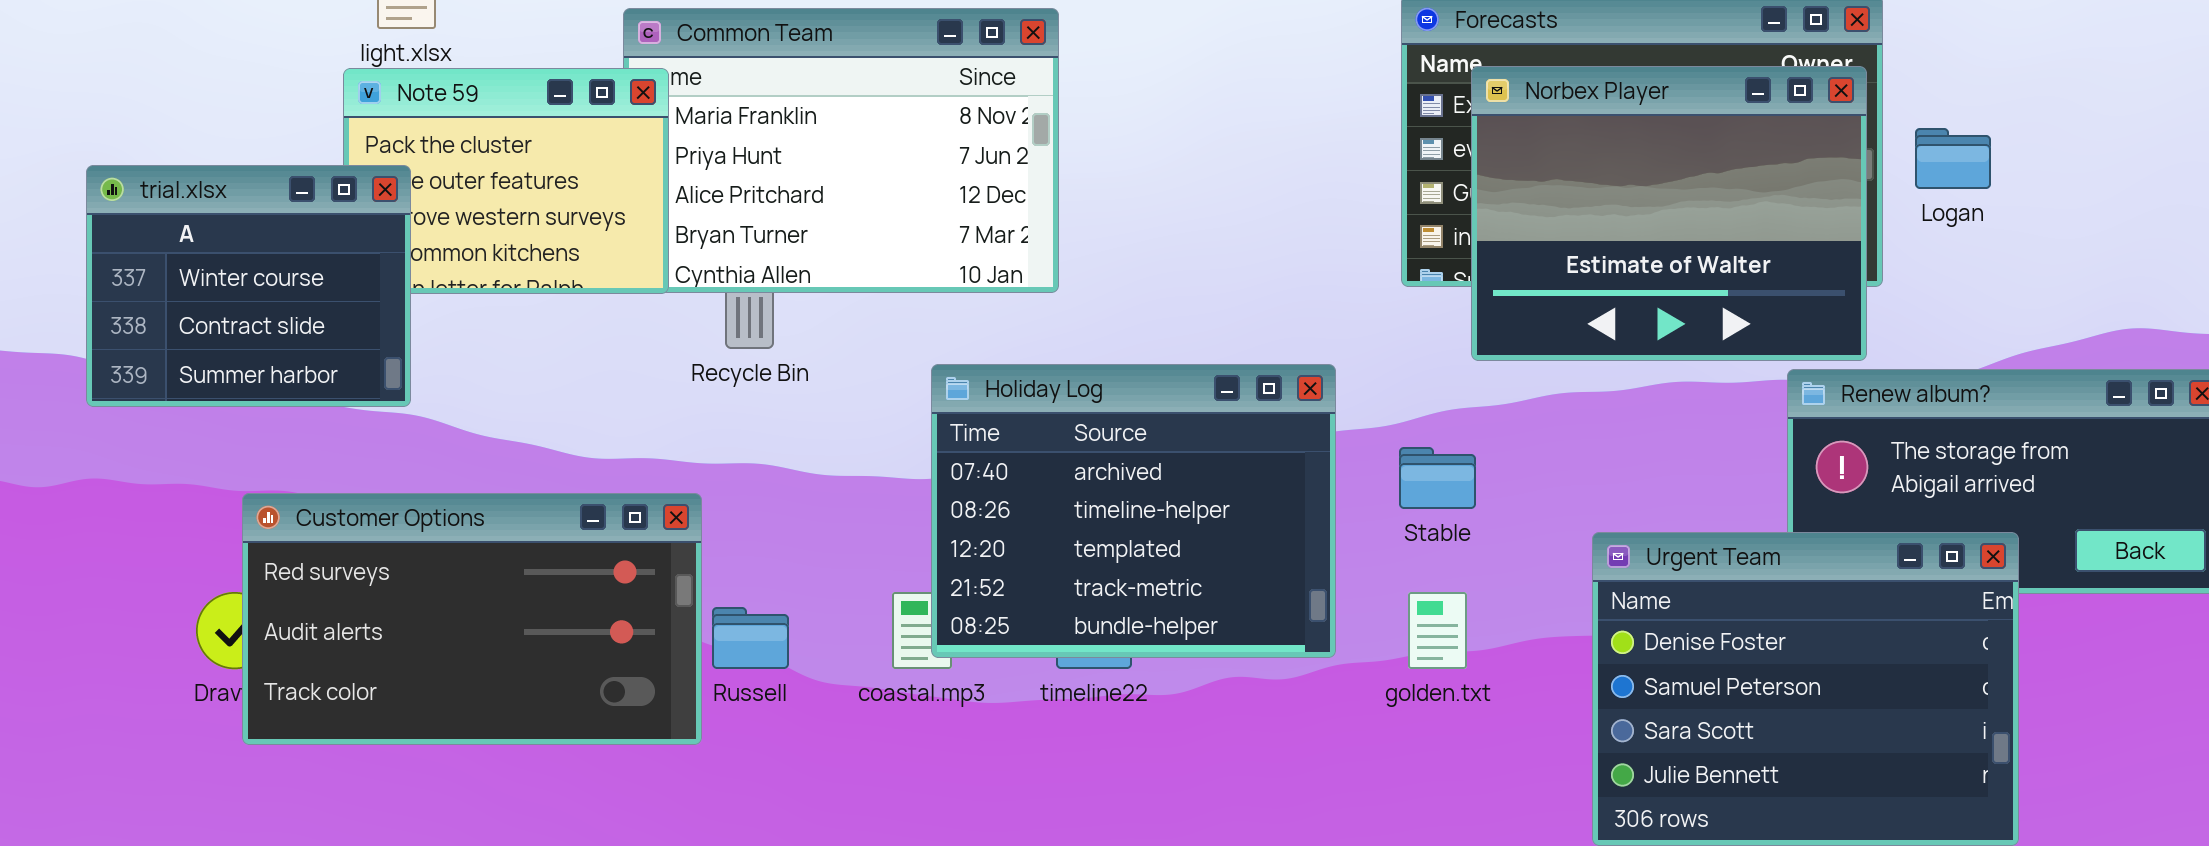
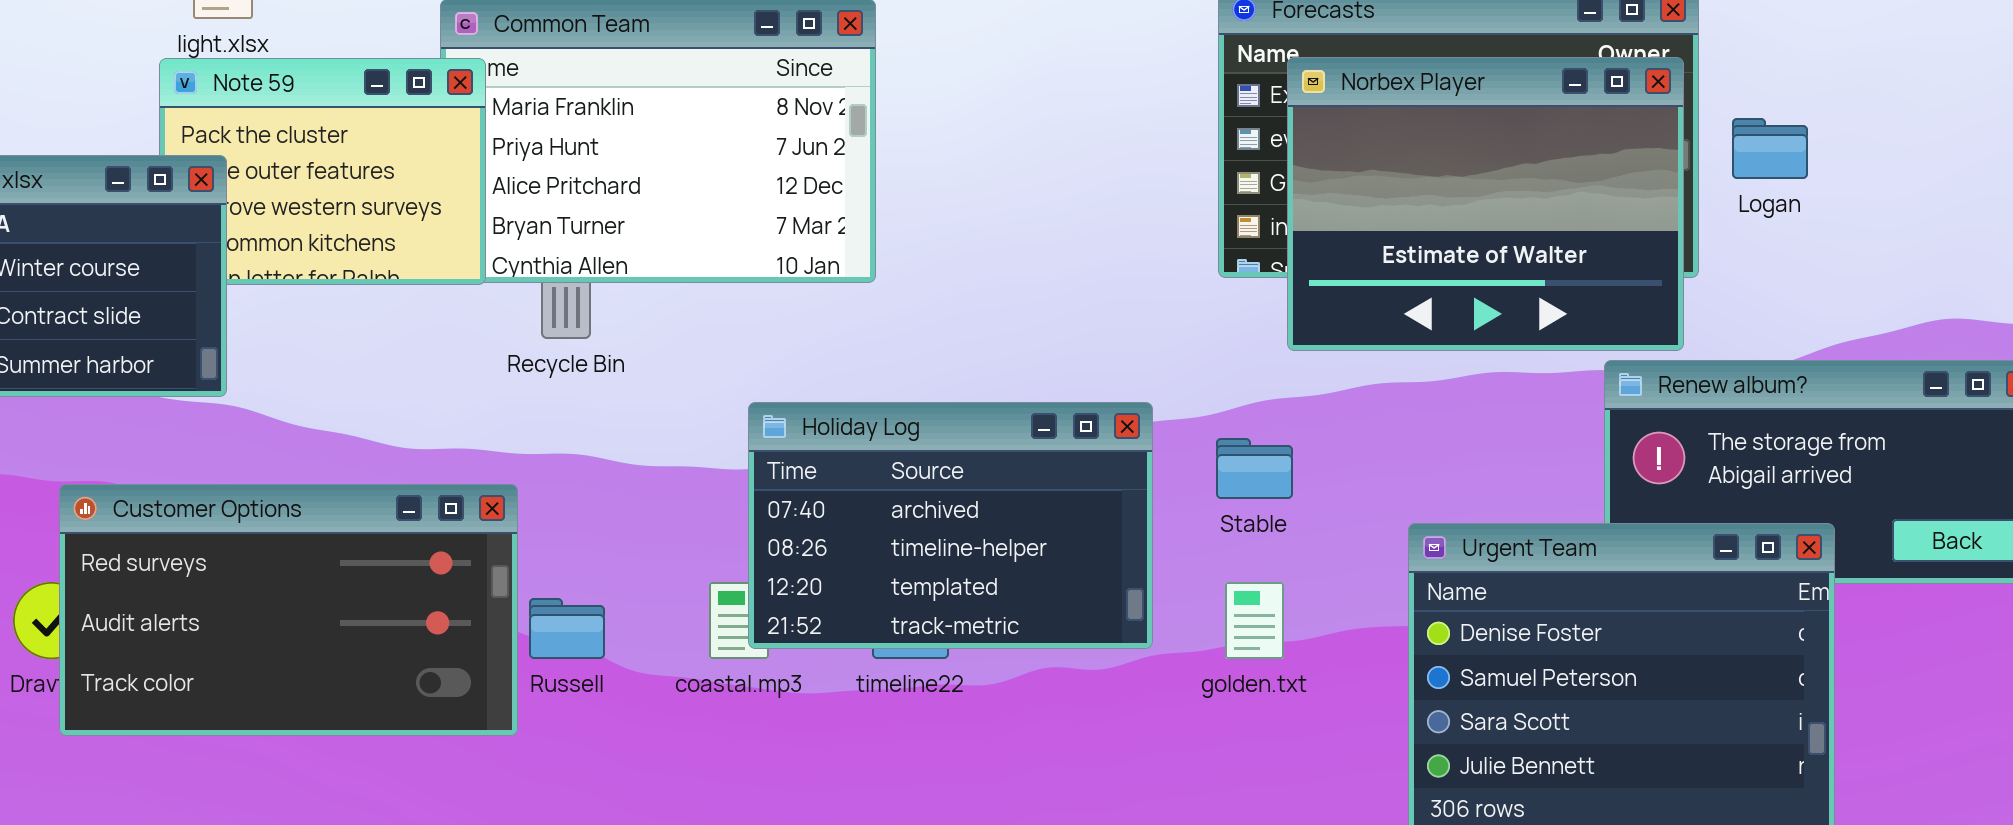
Holiday Log: [931,364,1336,658] -> [748,402,1153,649], resized

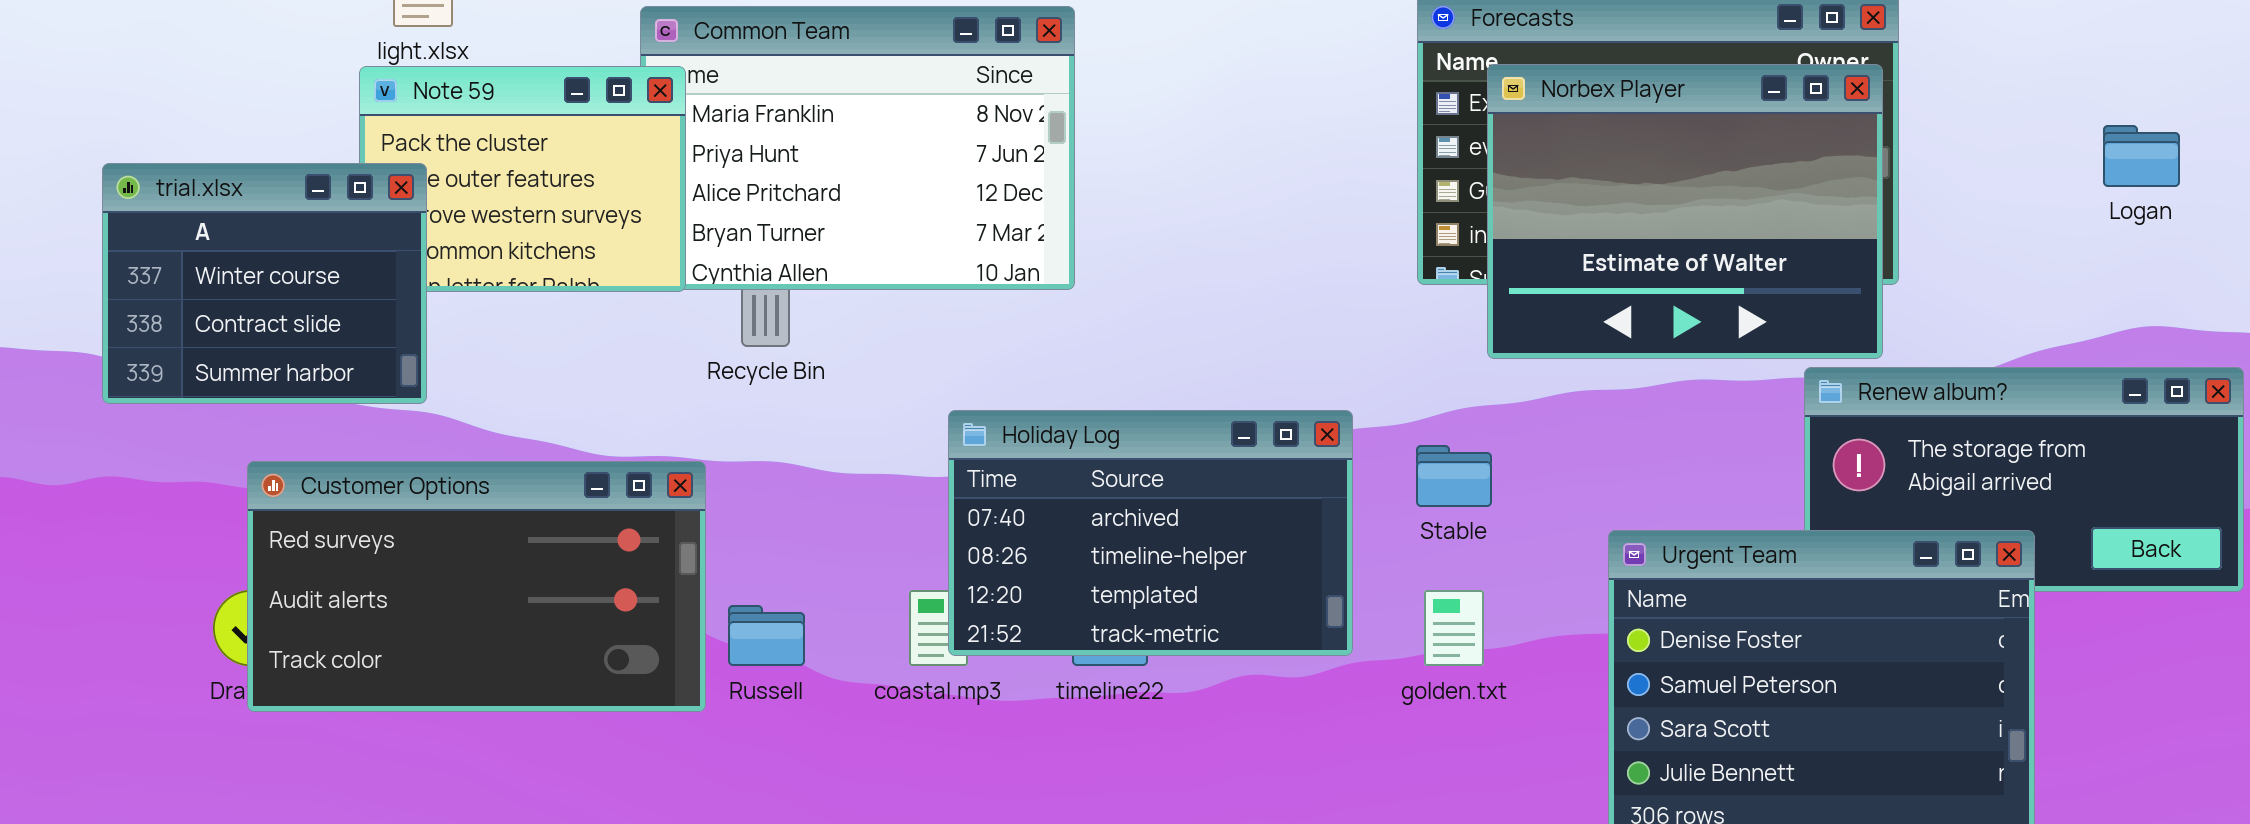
Logan: [1732,118,1808,179] -> [2103,125,2180,187], moved
Customer Options: [59,484,518,736] -> [247,461,706,712], moved

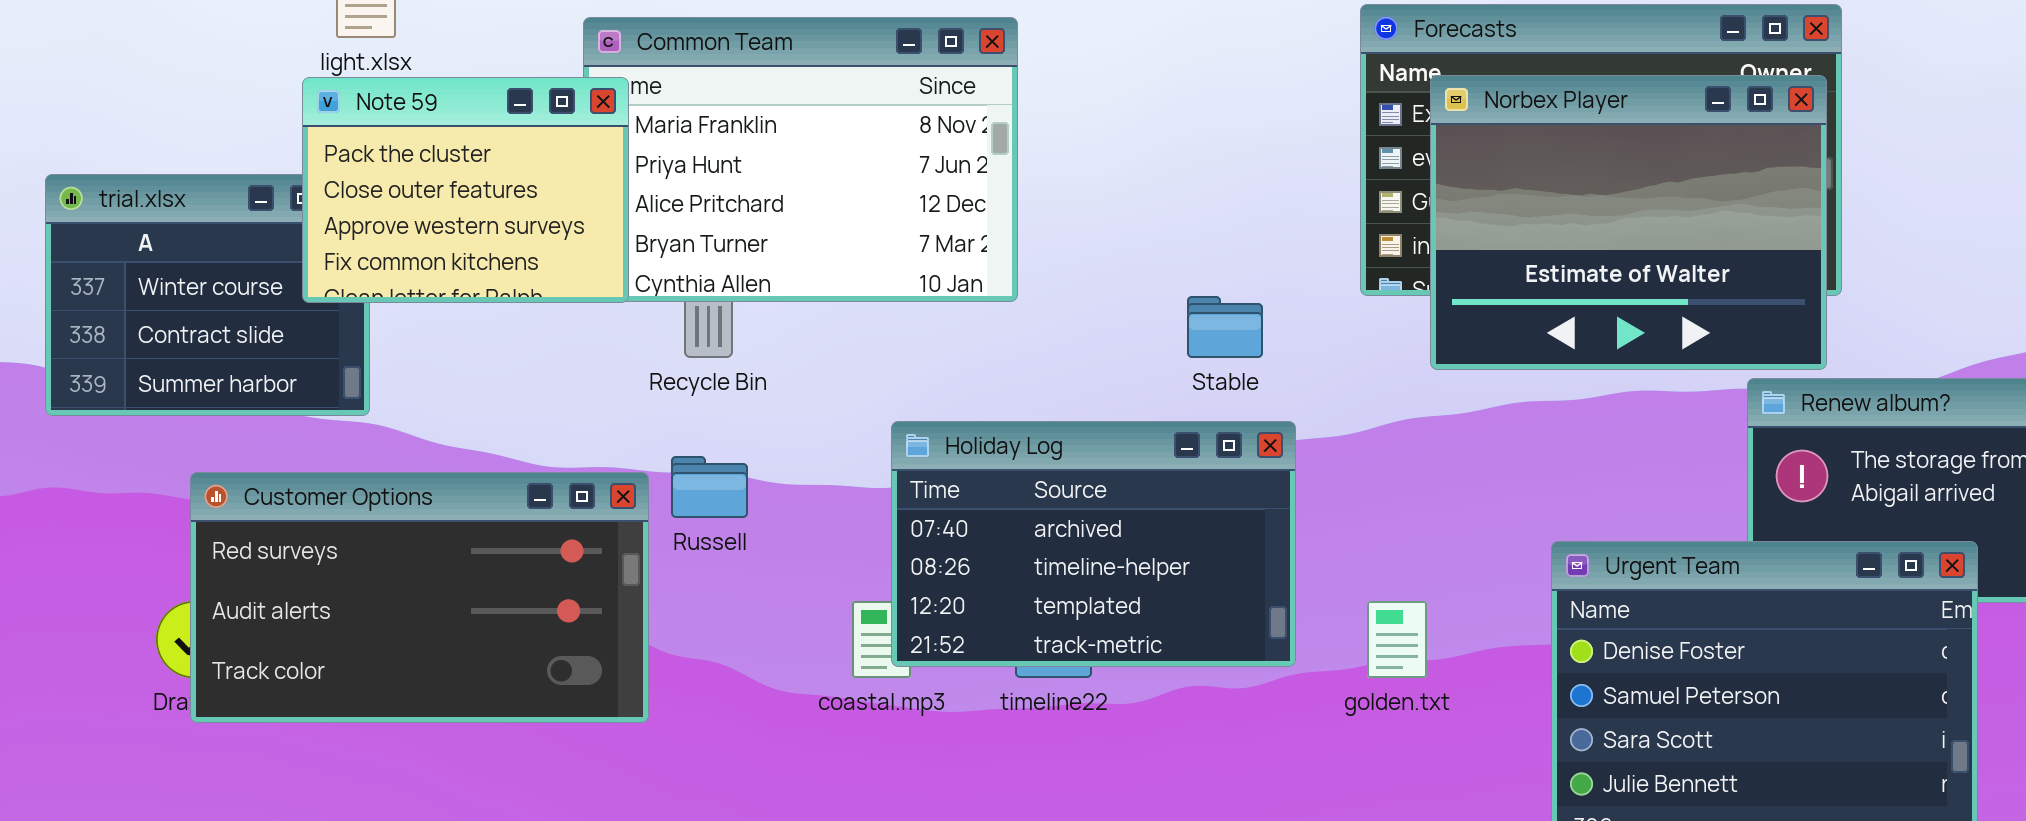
Note 59: [359,66,686,292] -> [302,77,629,303], raised
Stable: [1416,445,1492,507] -> [1187,296,1263,358], moved
Russell: [728,605,805,666] -> [671,456,748,518], moved

